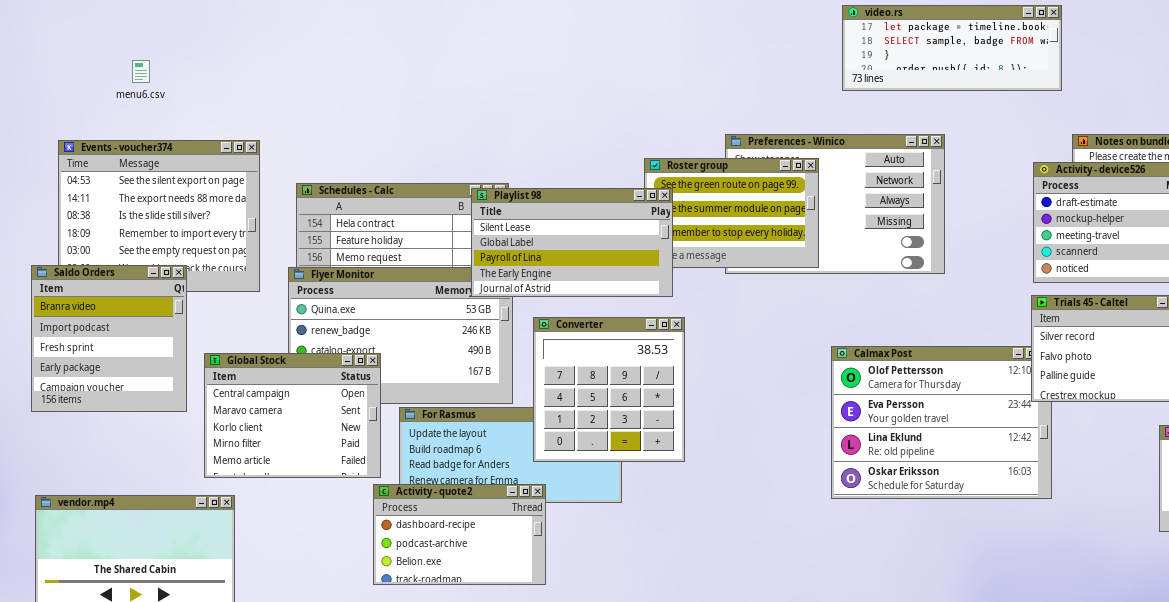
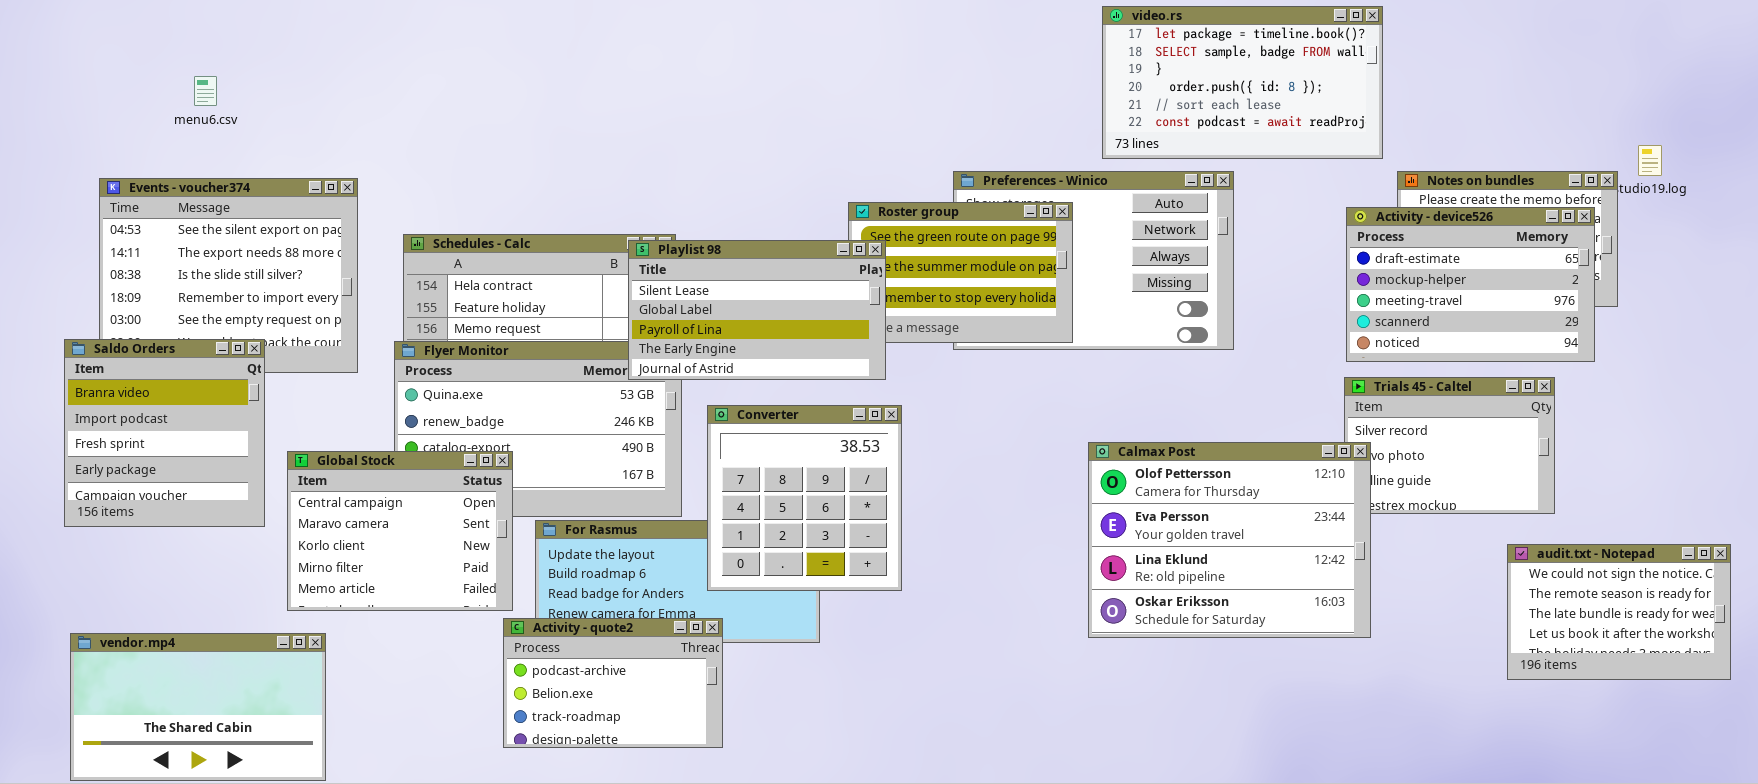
video.rs: [842,5,1062,91] -> [1102,6,1383,159], resized
Calmax Post: [831,346,1052,499] -> [1088,442,1371,638], raised
Activity - quote2: [373,484,546,585] -> [503,618,723,748], scrolled down 1 row

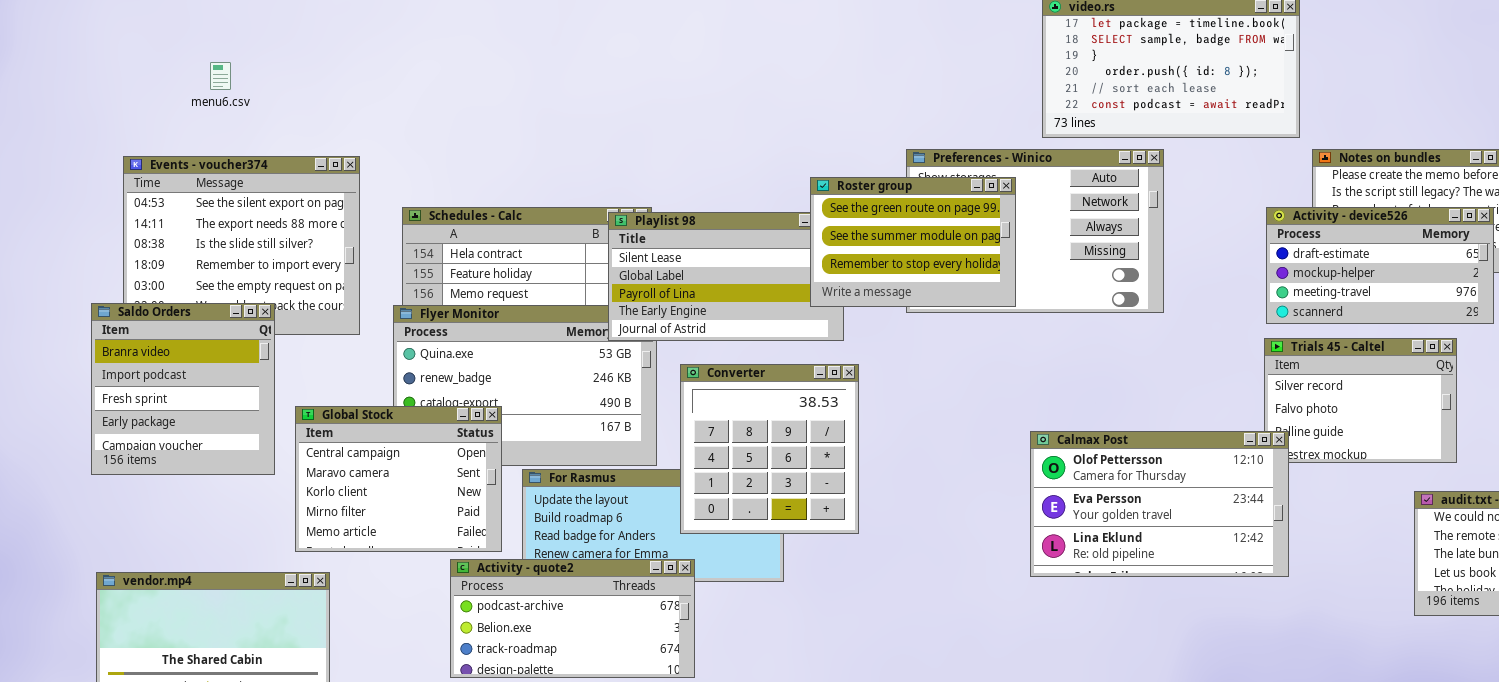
Roster group: [848,202,1073,343] -> [810,177,1016,307], raised
Activity - device526: [1346,207,1595,362] -> [1266,207,1494,324], resized
Calmax Post: [1088,442,1371,638] -> [1030,431,1289,577], resized
Activity - quote2: [503,618,723,748] -> [450,559,695,678], resized

